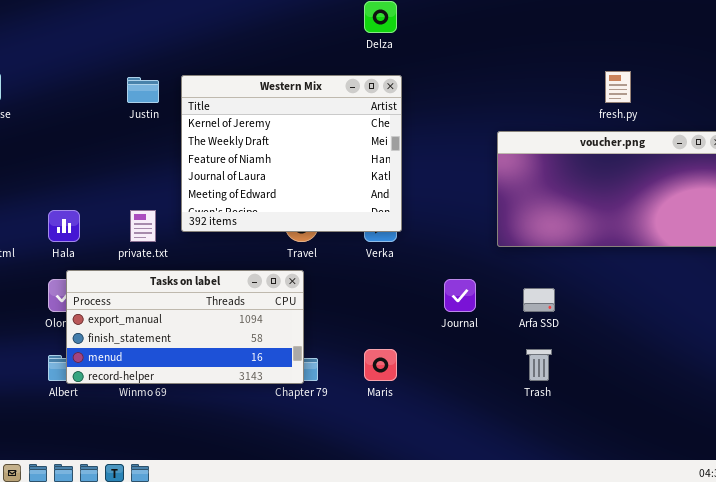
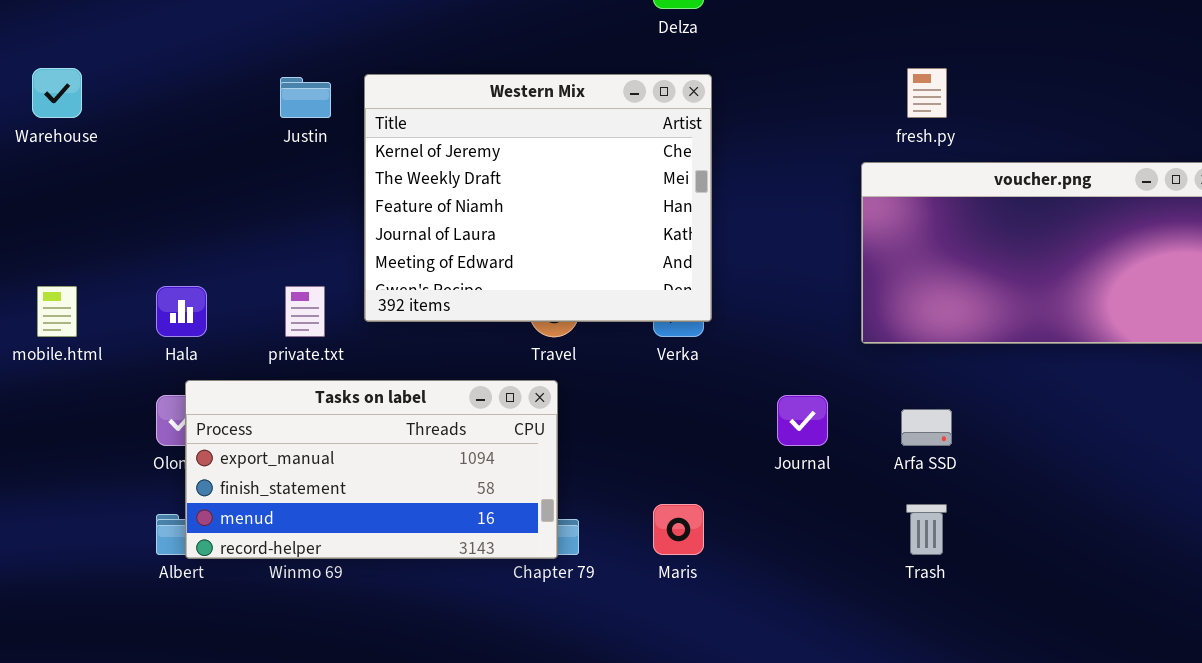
fresh.py: [605,71,631,103] -> [907,68,947,118], moved

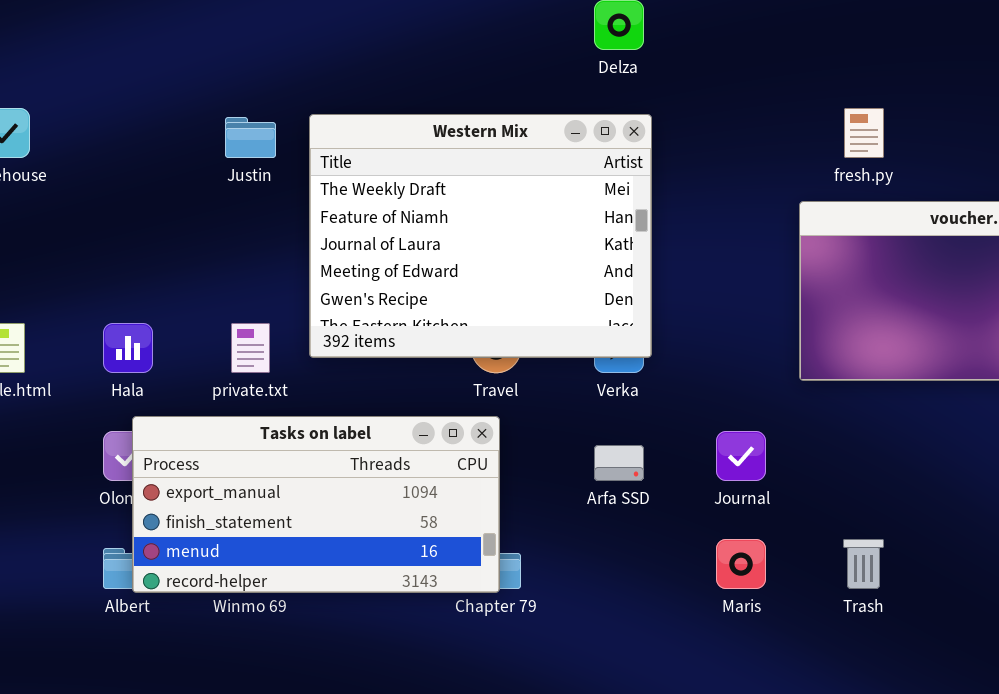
Western Mix: [364,74,712,322] -> [309,114,652,358], scrolled down 1 row
Arfa SSD: [901,409,952,446] -> [594,445,644,481], moved
Maris: [653,504,704,555] -> [716,539,766,589], moved

